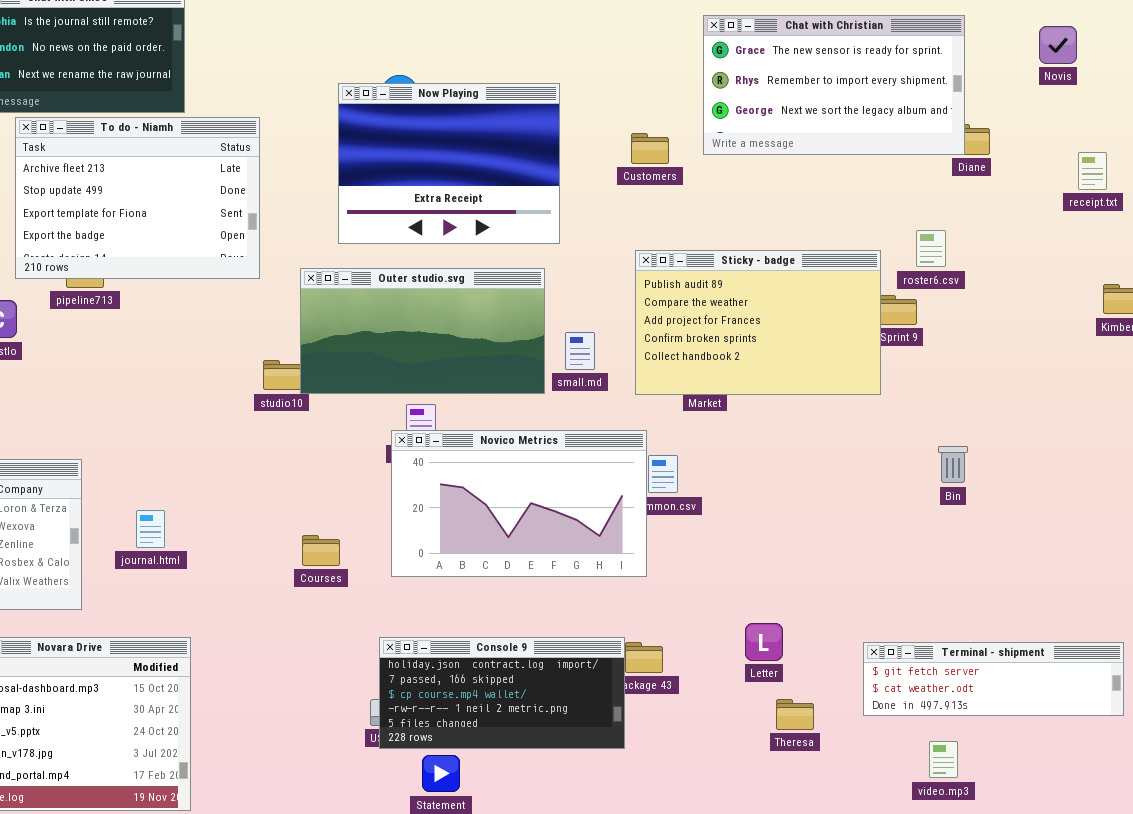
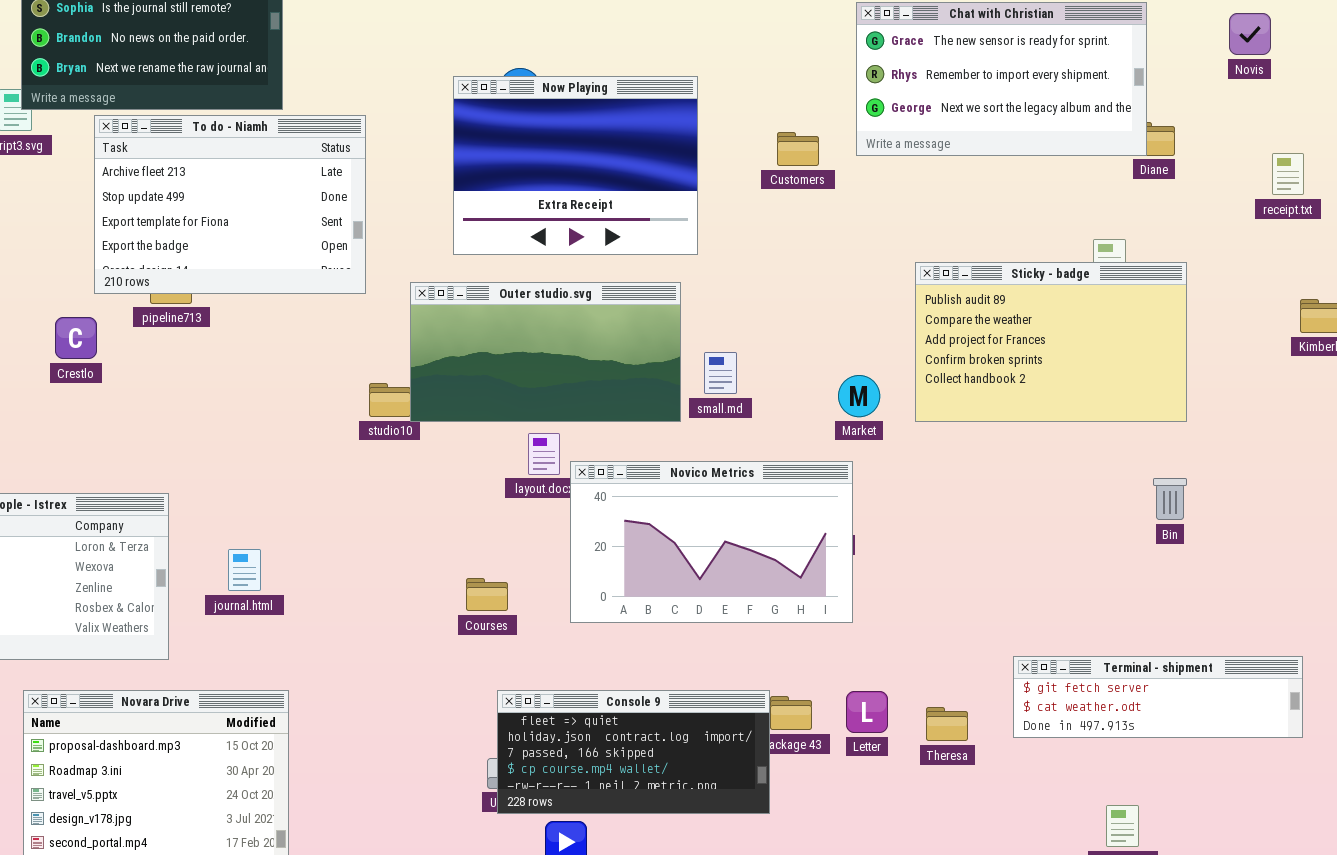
Sticky - badge: [635,250,881,395] -> [915,262,1187,422], moved
Novico Metrics: [391,430,647,577] -> [570,461,853,623], moved
Bin: [938,446,968,483] -> [1153,478,1187,520], moved
Courses: [302,535,340,566] -> [466,578,508,611], moved
Letter: [745,623,783,661] -> [846,691,888,733], moved
Console 9: [379,637,625,749] -> [497,690,770,814], scrolled up 1 row
Terminal - shipment: [863,642,1124,716] -> [1013,656,1303,738], moved
Theresa: [776,699,814,730] -> [926,707,968,741], moved

